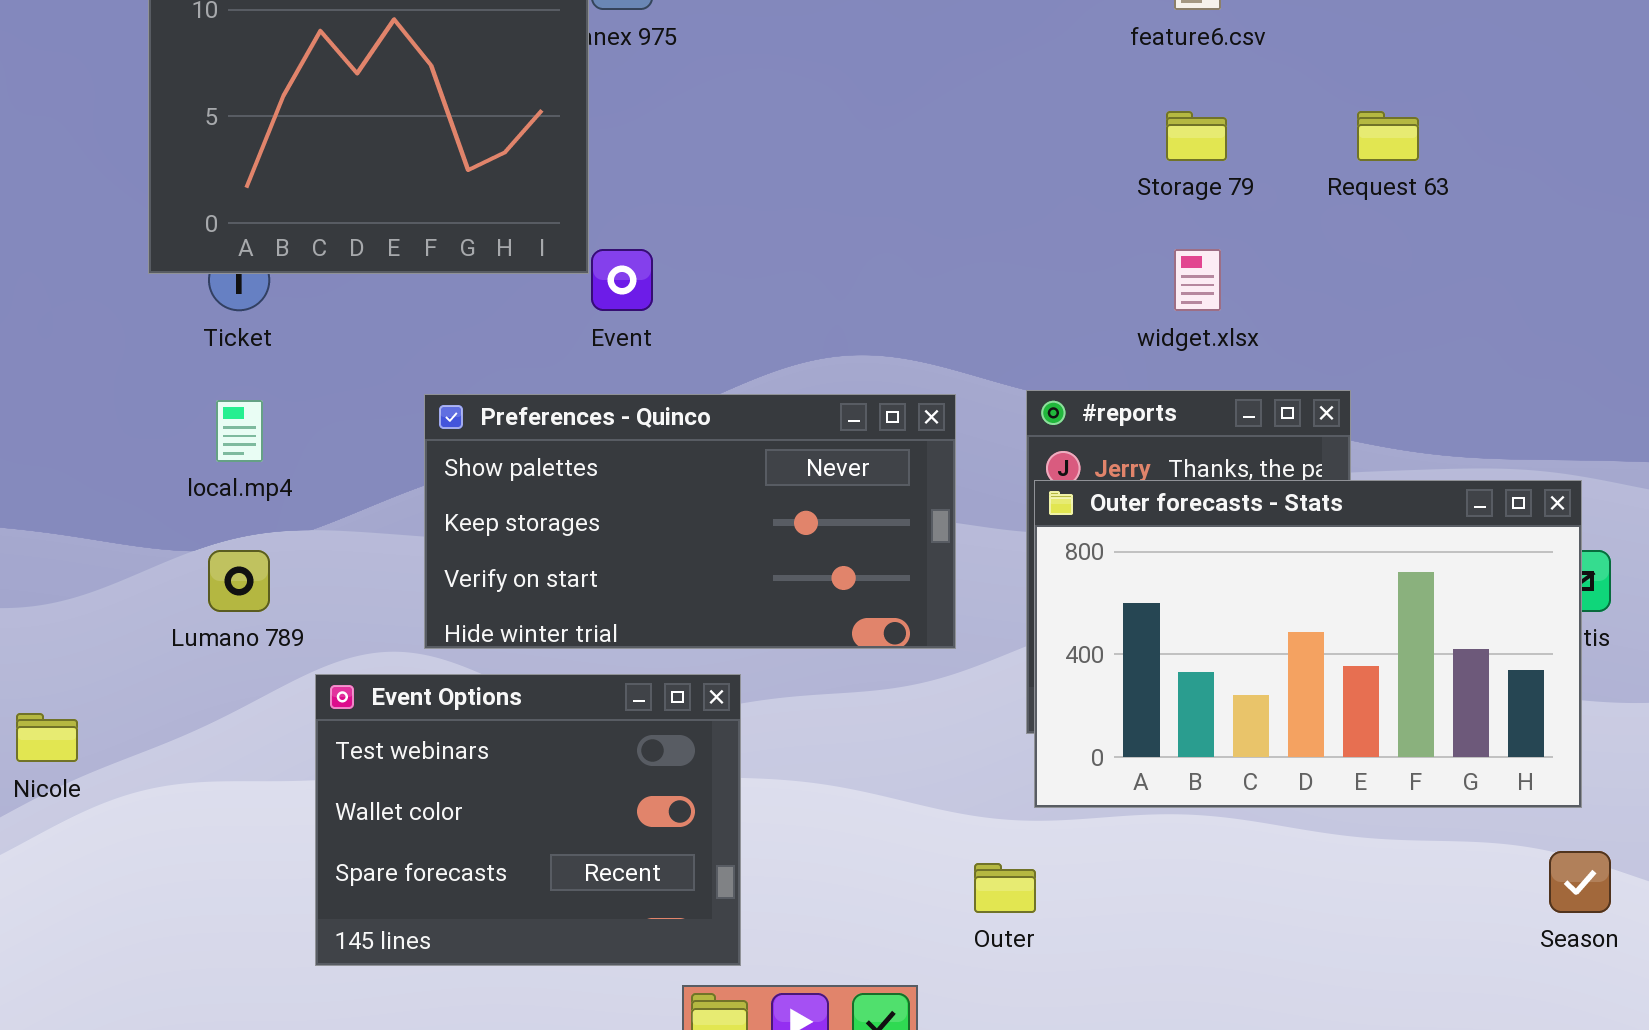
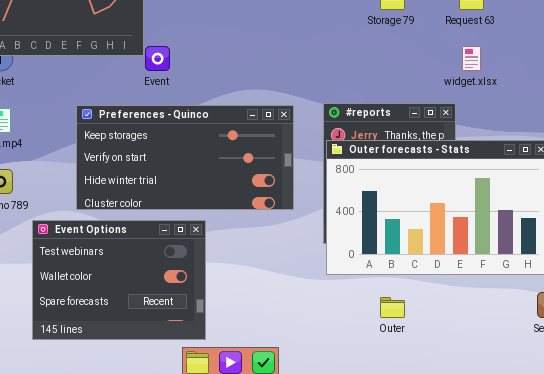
widget.xlsx: [1174,249,1221,311] -> [462,46,481,71], moved
Preferences - Quinco: [424,394,956,649] -> [76,105,294,210], scrolled down 1 row
Outer: [974,863,1036,913] -> [380,297,405,318], moved

